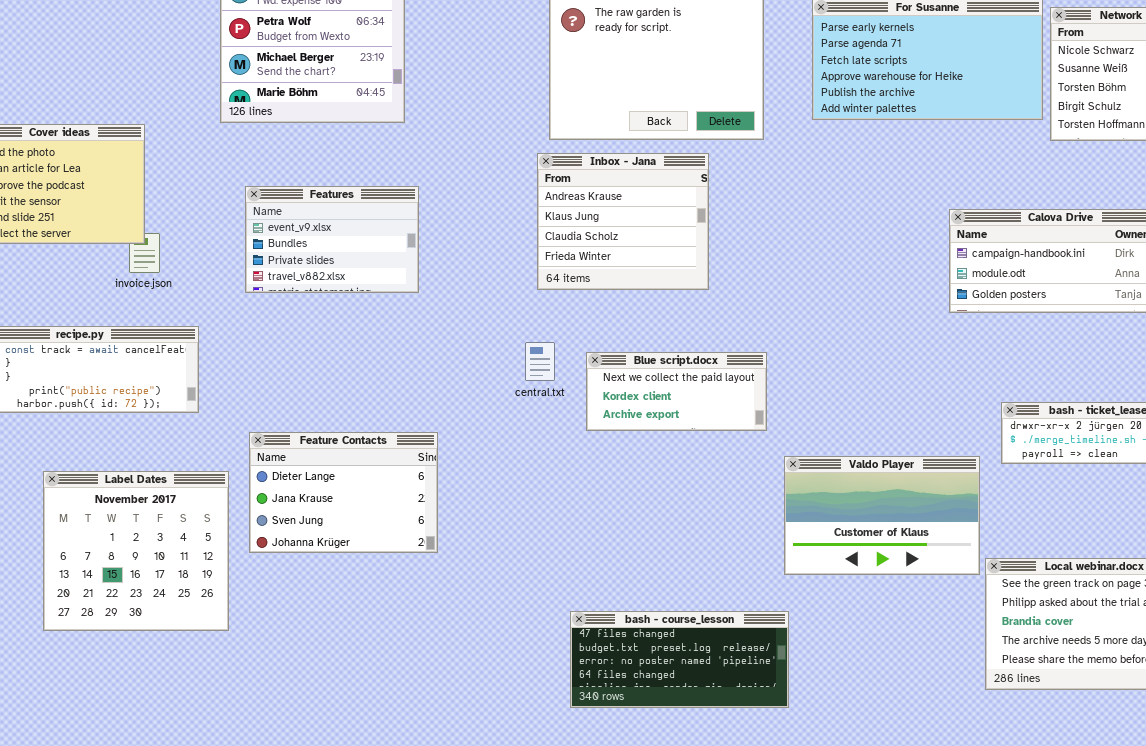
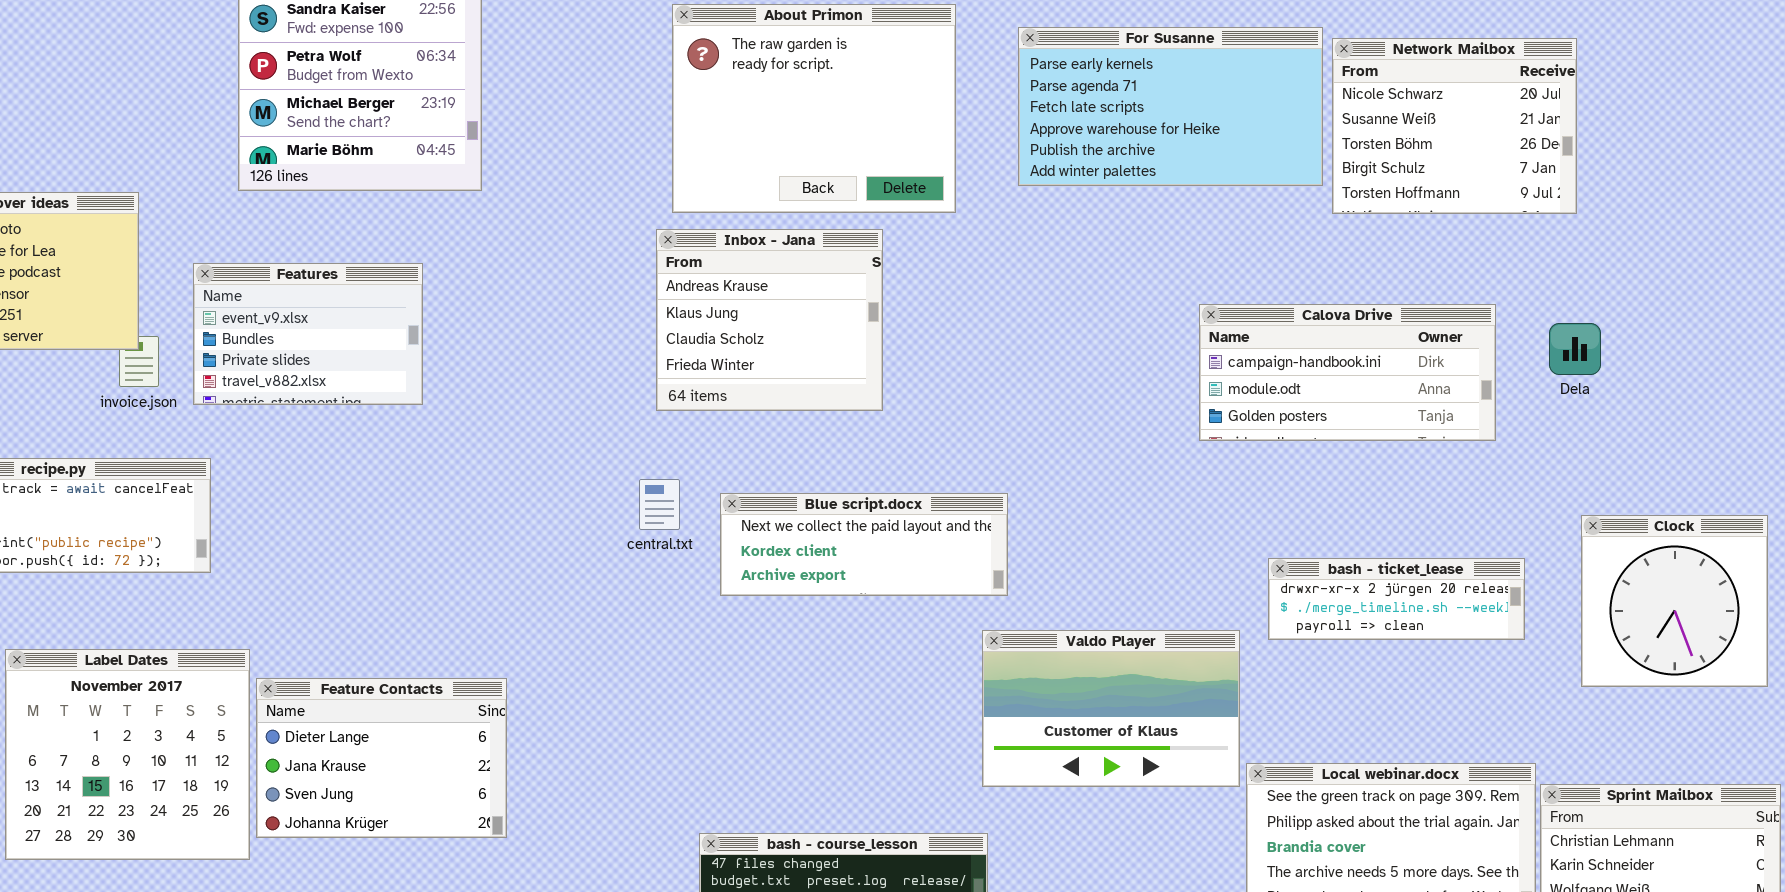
Features: [245,186,419,293] -> [193,263,423,405], moved
Blue script.docx: [586,352,767,431] -> [720,493,1008,596], resized
Feature Contacts: [249,432,438,553] -> [256,678,507,838], moved

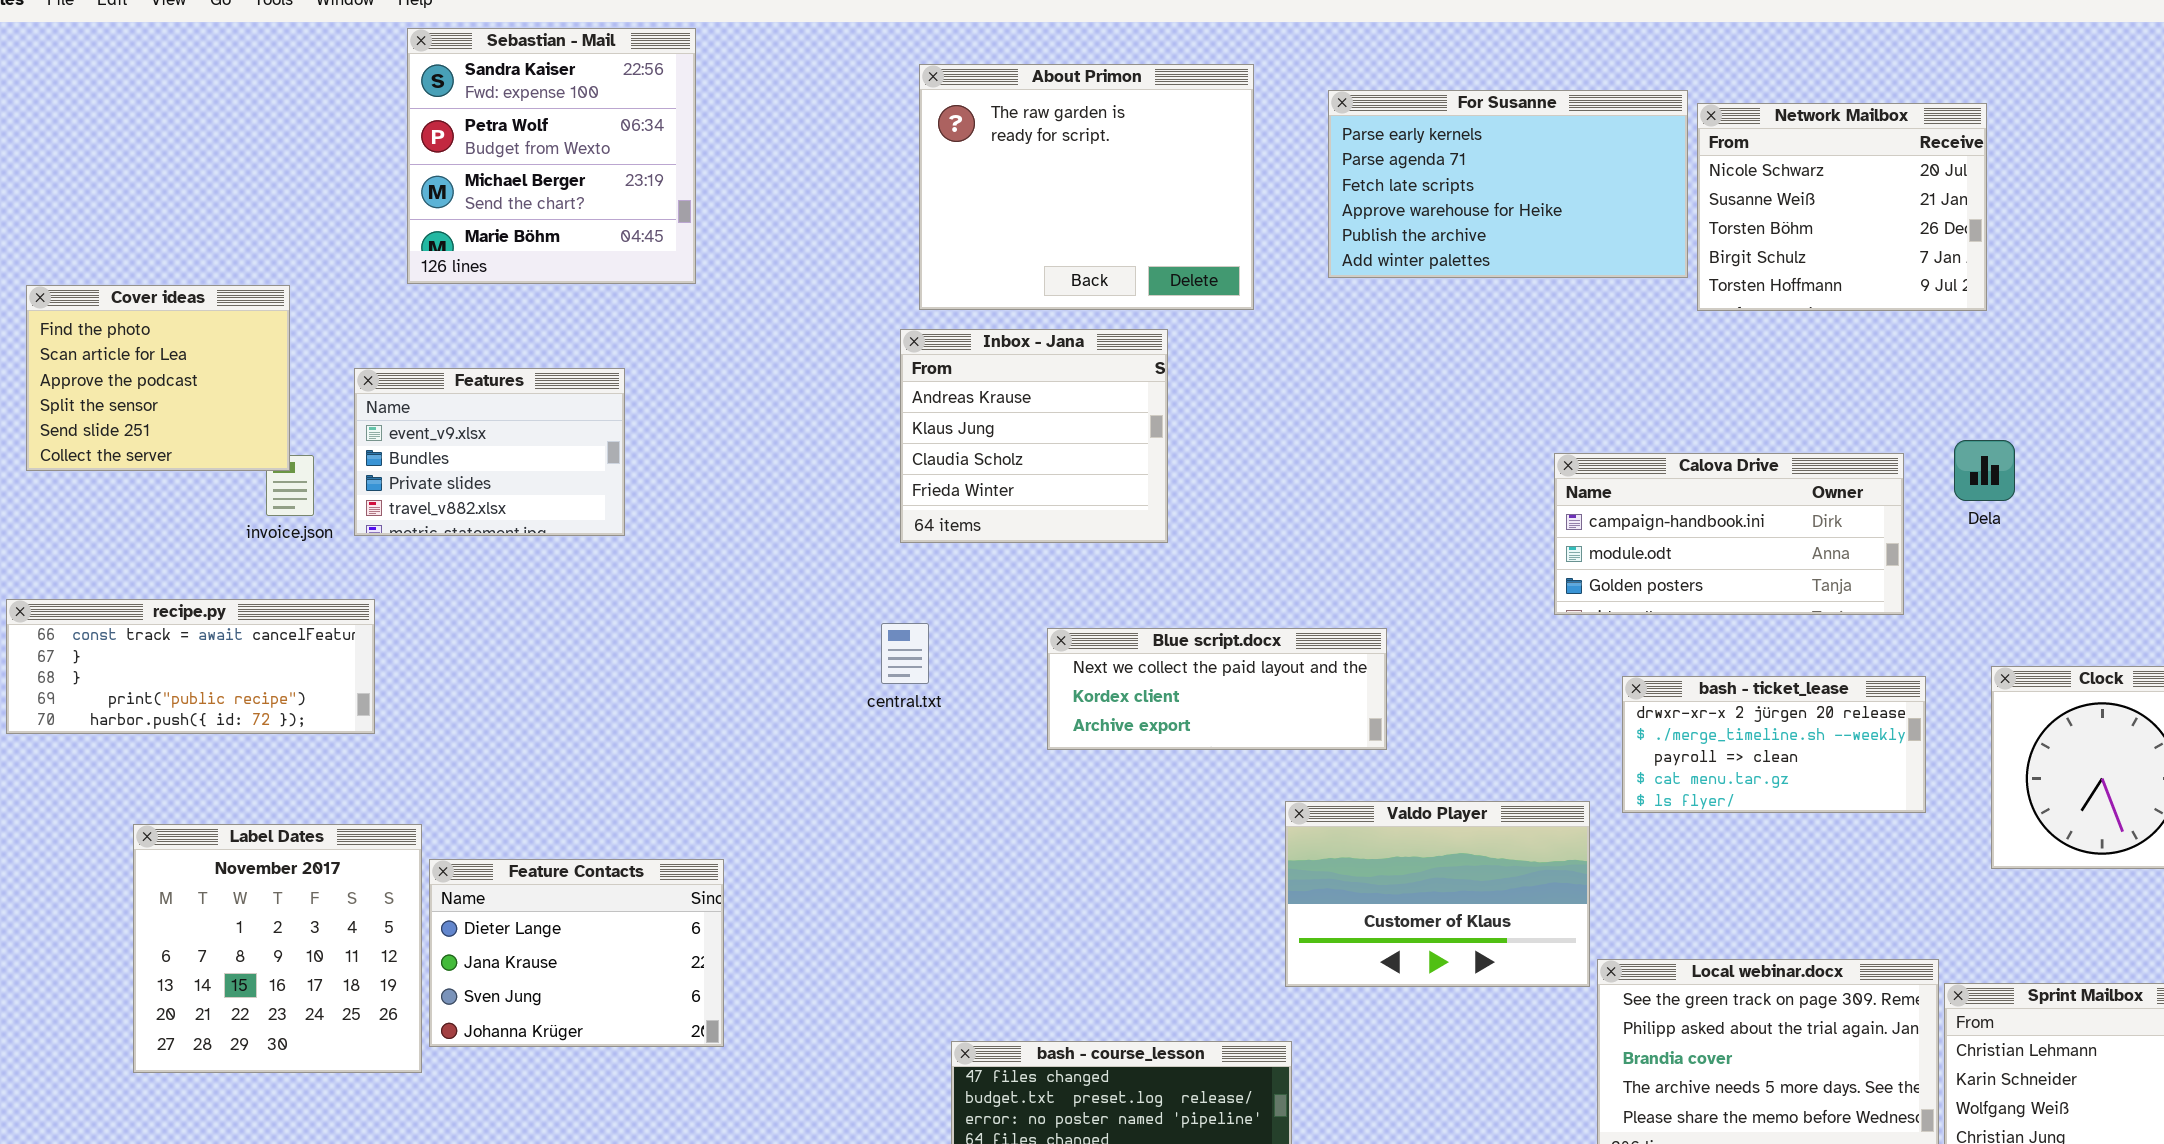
Calova Drive: [1199,304,1496,441] -> [1554,453,1904,615], moved
Blue script.docx: [720,493,1008,596] -> [1047,628,1387,750], moved
bash - ticket_lease: [1268,558,1525,640] -> [1622,676,1926,813], resized

